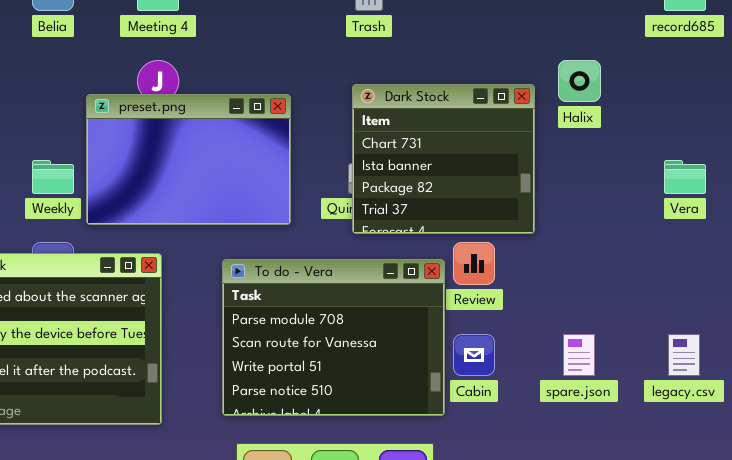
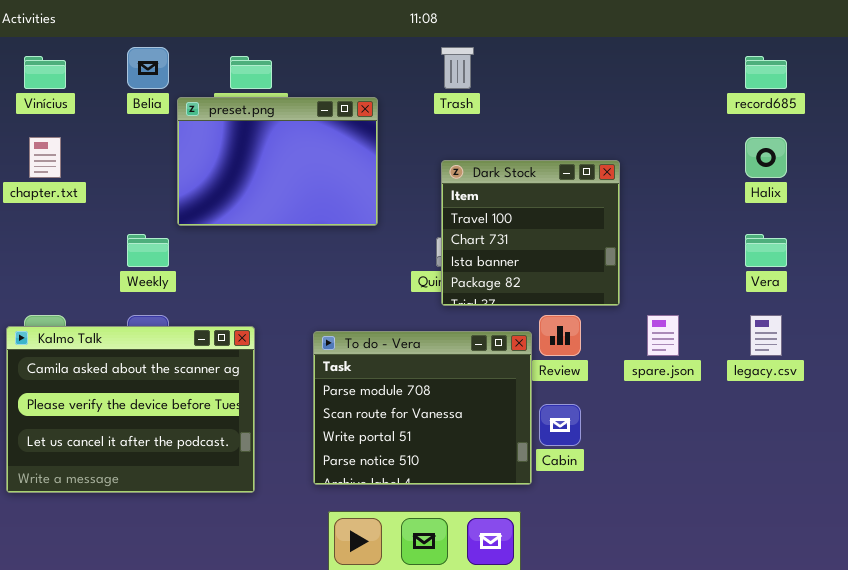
Halix: [558,60,601,102] -> [745,137,787,178], moved
Dark Stock: [352,84,535,234] -> [441,160,620,306], scrolled up 1 row
preset.png: [86,94,291,225] -> [177,97,378,226], moved
spare.json: [563,334,595,376] -> [647,315,679,356], moved
legacy.csv: [668,334,700,376] -> [750,315,782,356], moved

